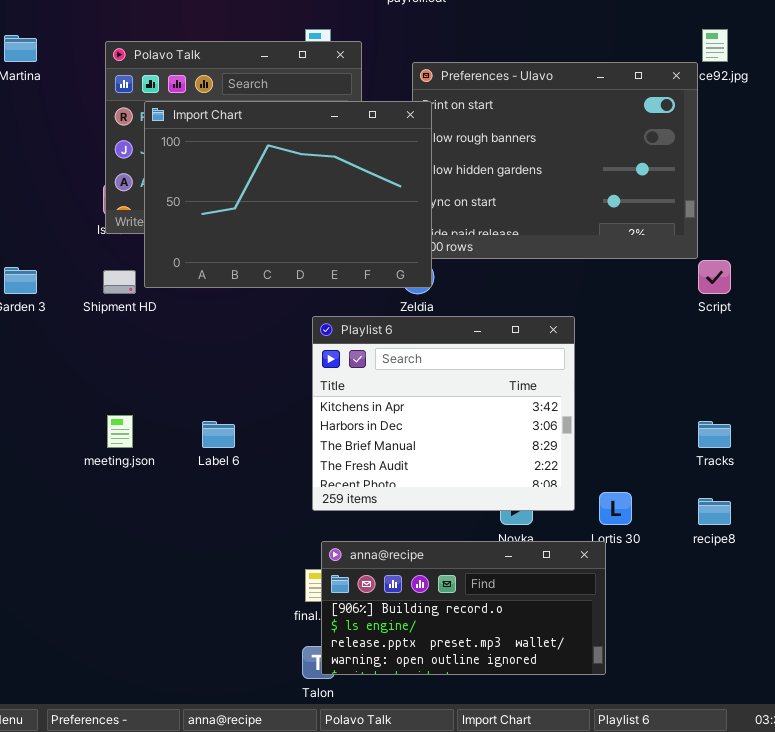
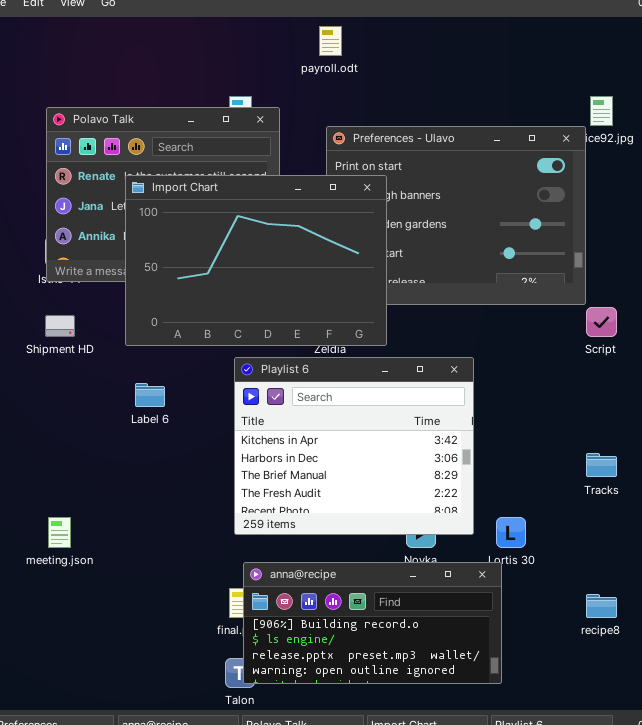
Import Chart: [144,101,432,288] -> [125,175,387,346], moved
meeting.json: [107,415,133,448] -> [48,517,71,548], moved
Label 6: [202,421,235,448] -> [135,383,165,407], moved
recipe8: [698,498,731,525] -> [586,594,617,618], moved

